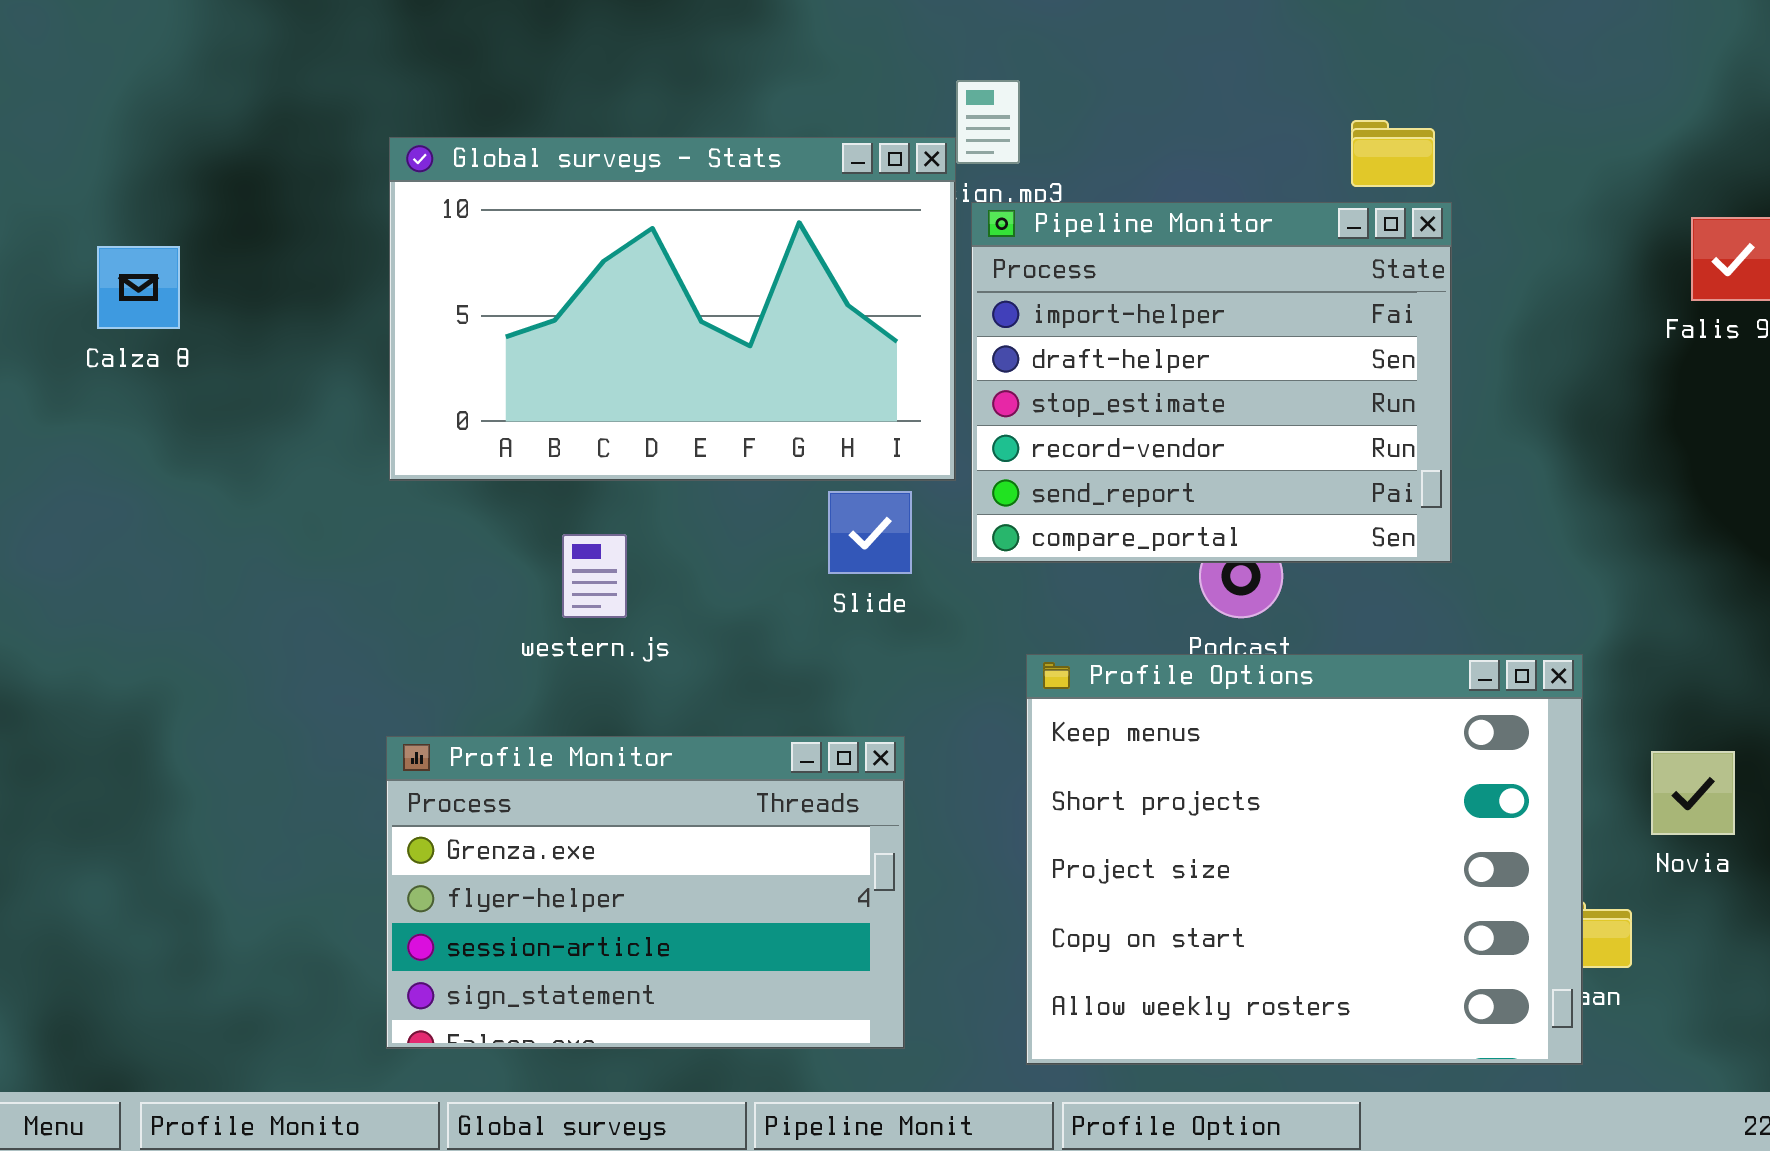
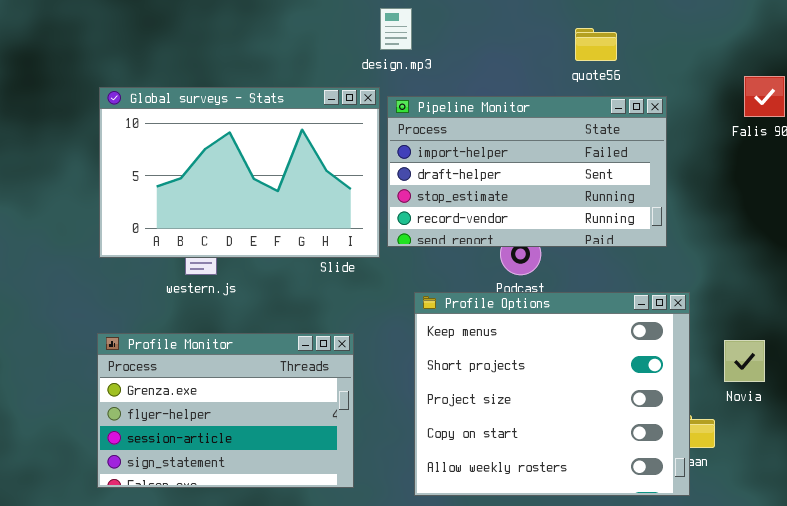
Global surveys - Stats: [389,137,956,481] -> [99,87,380,258], moved
Pipeline Monitor: [971,202,1452,563] -> [387,96,667,247], resized

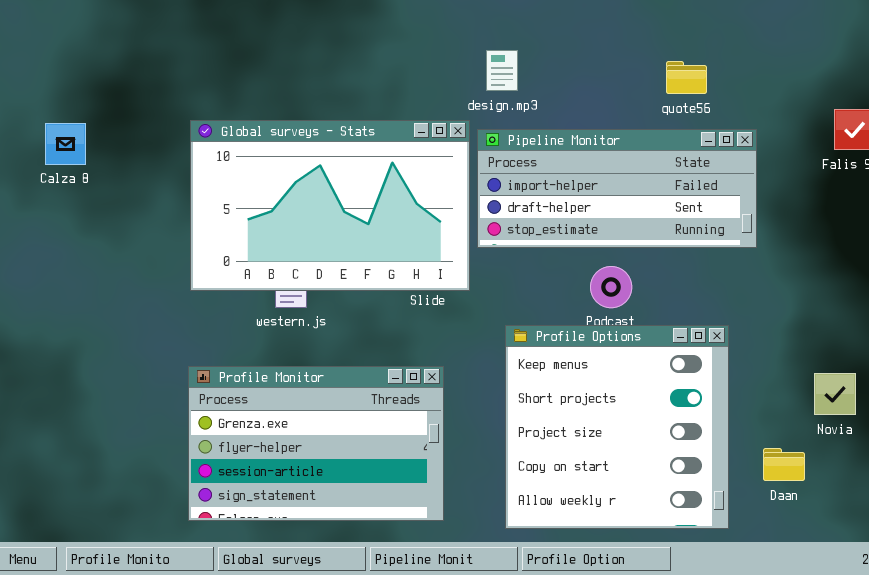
design.mp3: [380,8,412,50] -> [486,50,518,91], moved
Pipeline Monitor: [387,96,667,247] -> [477,129,757,248], resized
Profile Options: [414,292,690,496] -> [505,325,729,529], resized

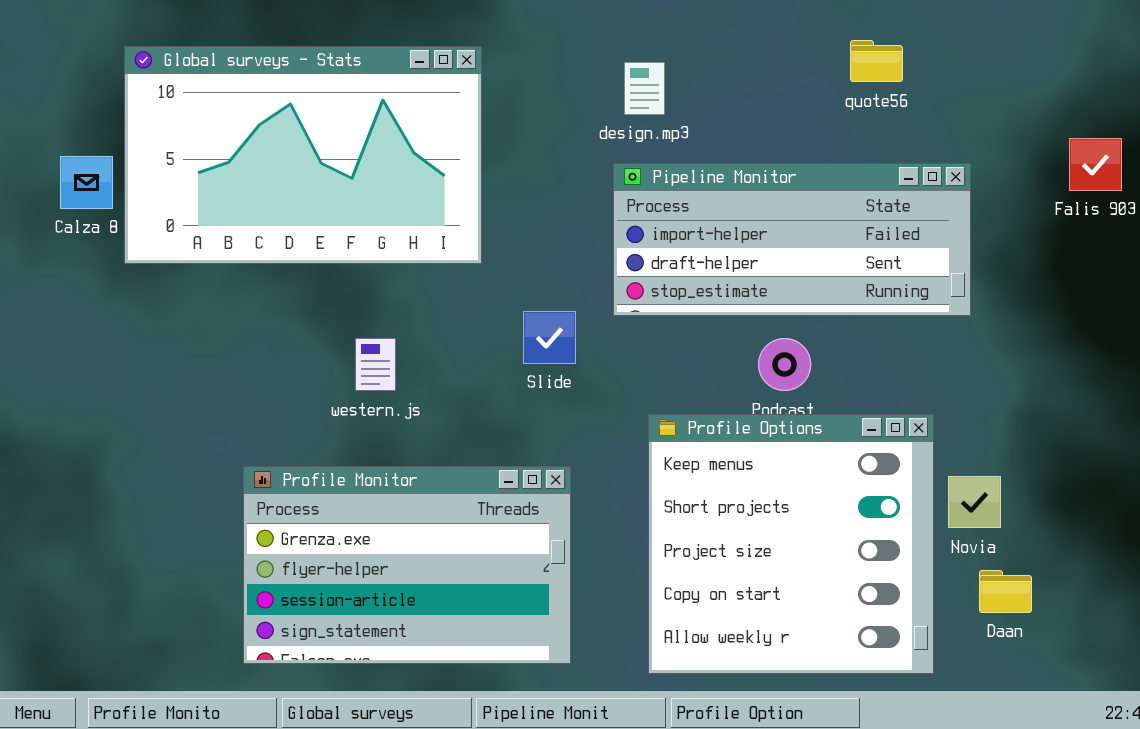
quote56: [666,61,707,94] -> [850,40,903,82], moved
Global surveys - Stats: [190,120,470,291] -> [124,46,482,264], moved
Novia: [814,373,856,415] -> [948,476,1001,528], moved

